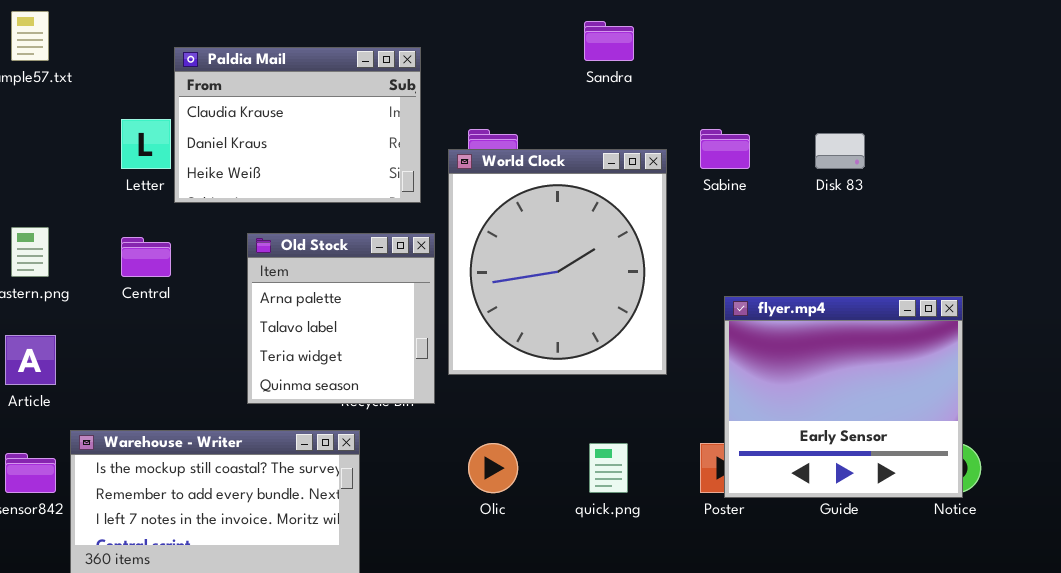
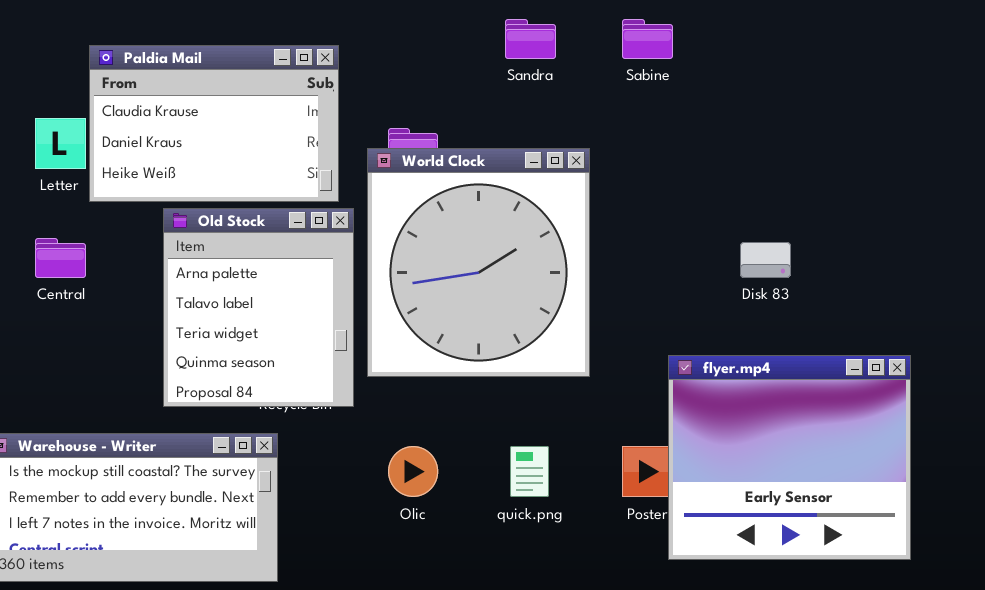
Sabine: [700,129,750,169] -> [622,19,673,59], moved
Disk 83: [815,133,865,169] -> [740,242,791,278], moved
Old Stock: [247,233,435,404] -> [163,208,354,407], resized
flyer.mp4: [724,296,963,498] -> [668,355,911,560], moved

